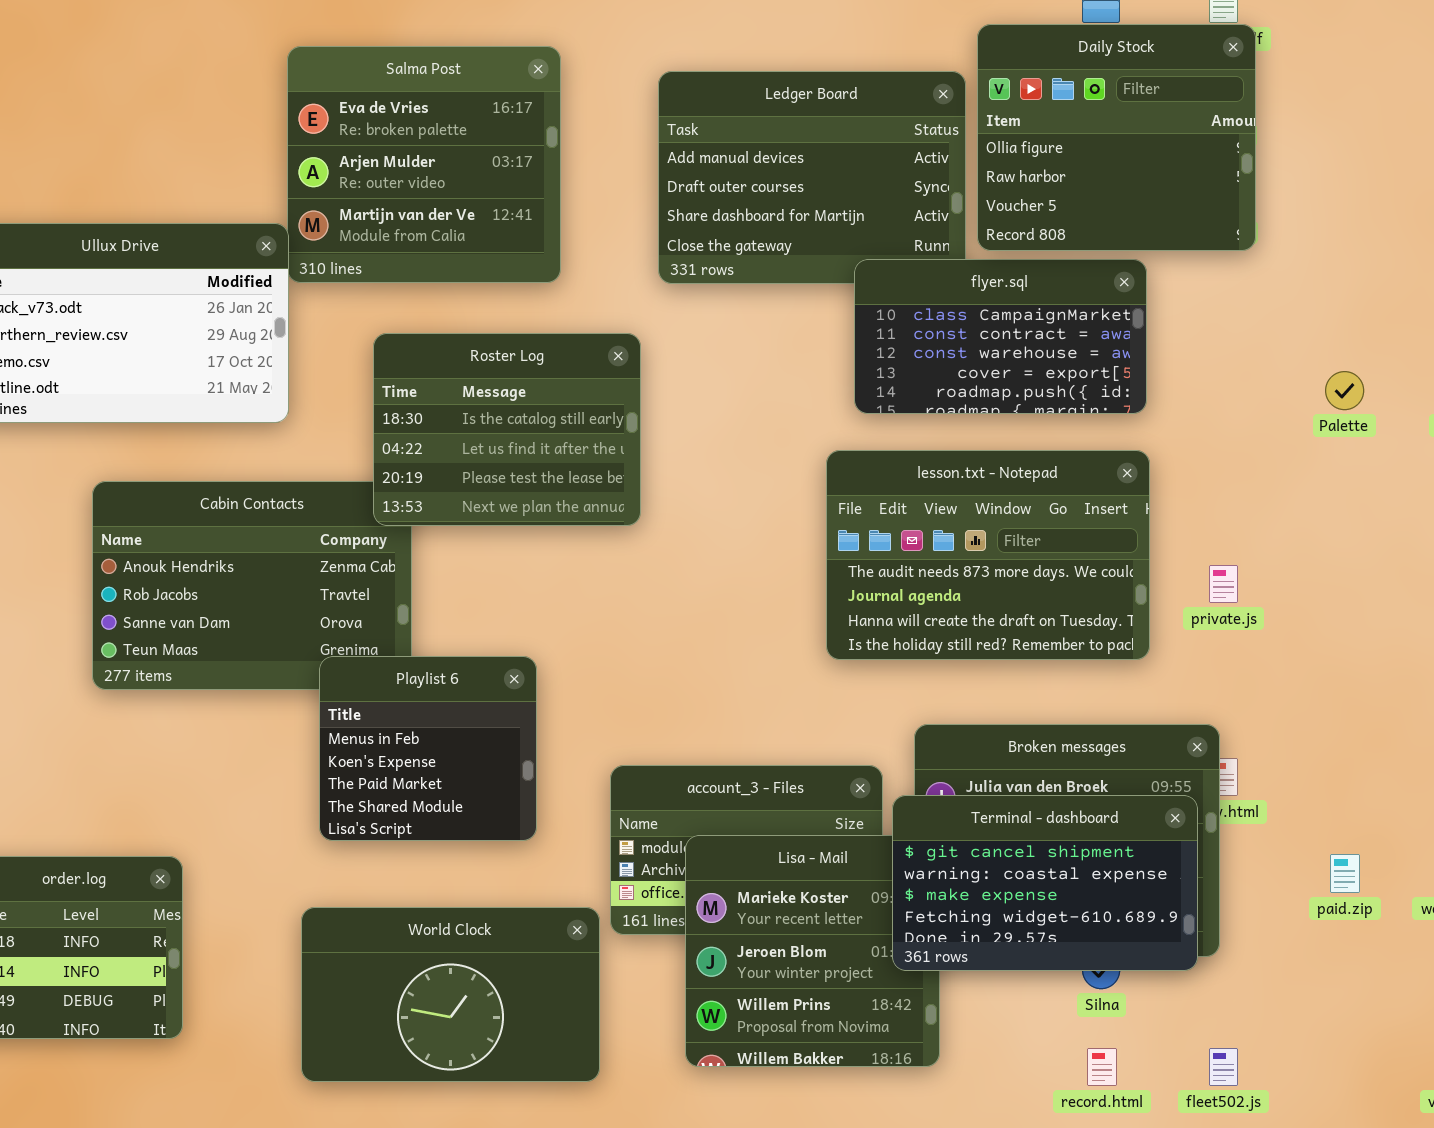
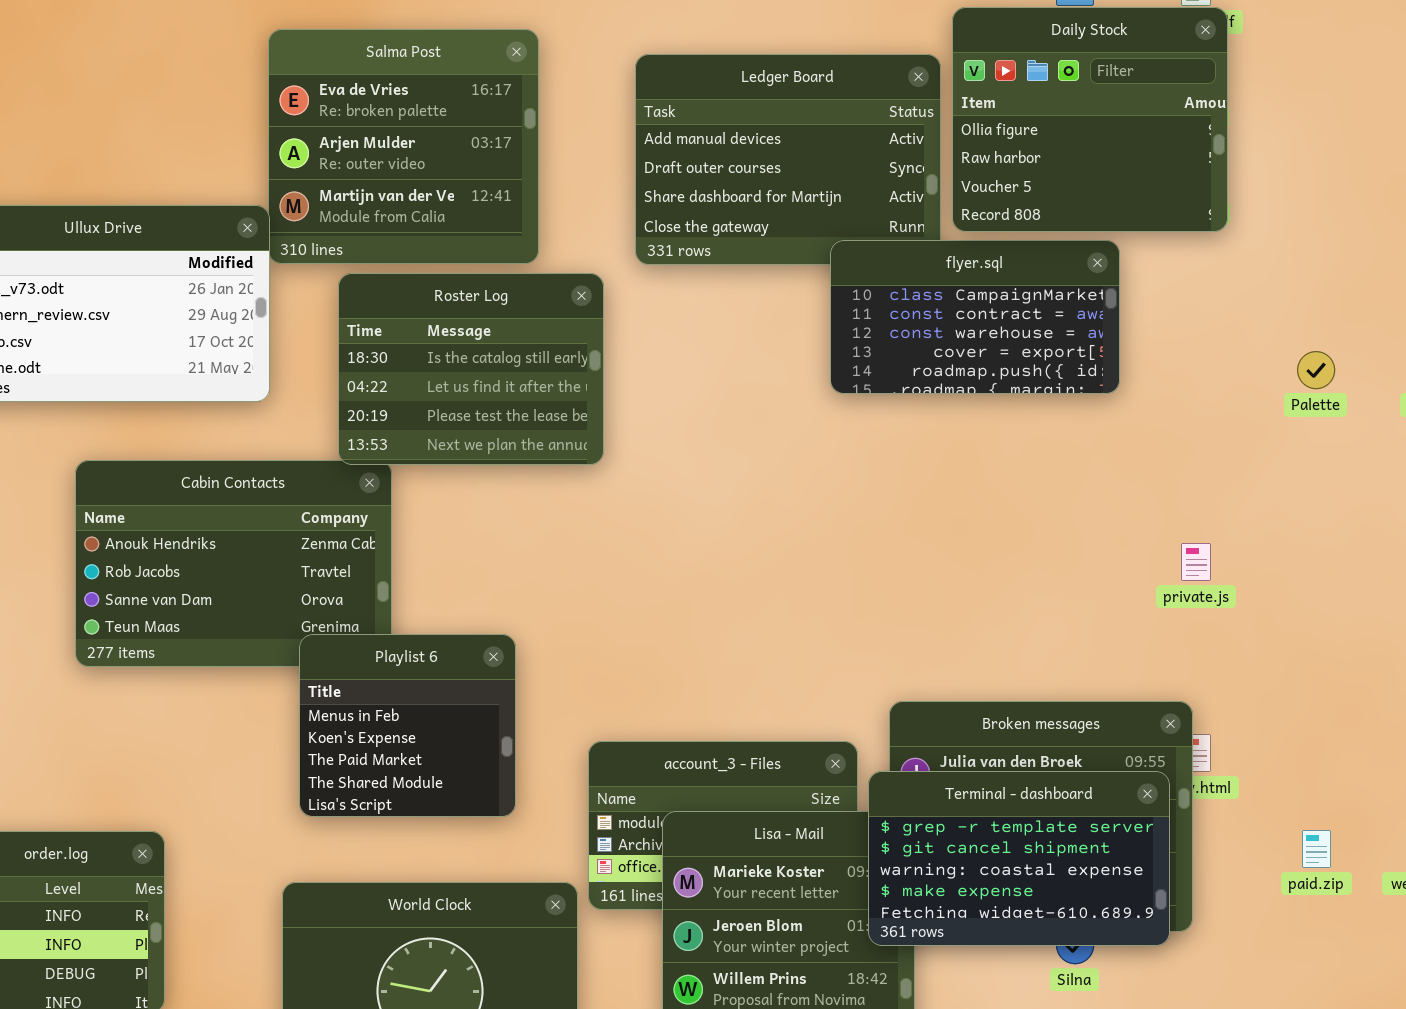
Roster Log: [373,333,641,526] -> [338,273,604,465], moved
lesson.txt - Notepad: [826,450,1150,660] -> none, closed
Terminal - dashboard: [892,795,1198,971] -> [868,771,1170,946], scrolled up 1 row

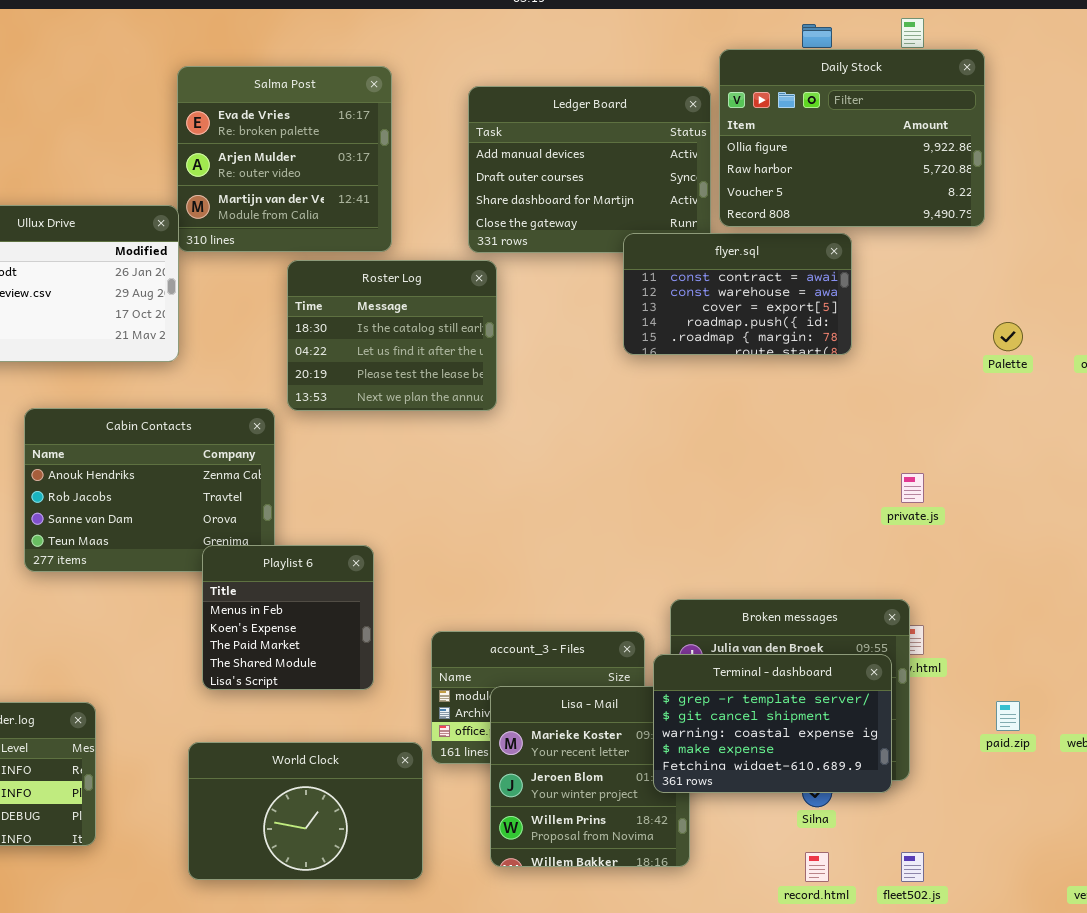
Daily Stock: [952,7,1228,232] -> [719,49,985,227], resized
flyer.sql: [830,240,1120,394] -> [623,233,852,355], scrolled down 1 row
Roster Log: [338,273,604,465] -> [287,260,497,411], moved

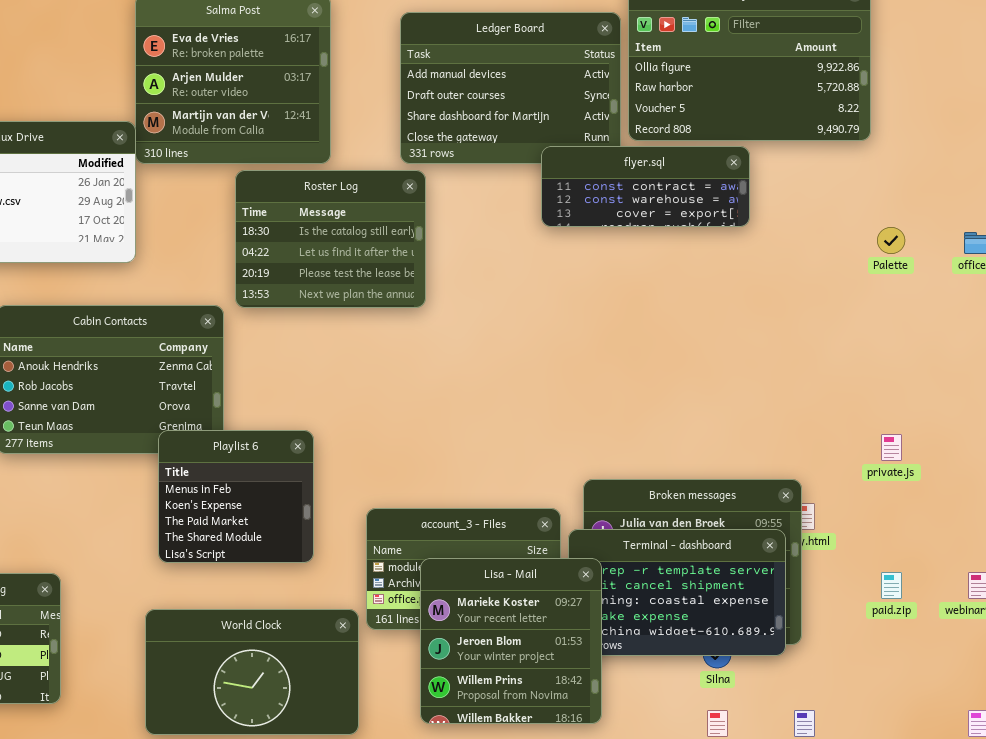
flyer.sql: [623,233,852,355] -> [541,146,750,227], resized
private.js: [901,473,924,503] -> [881,434,902,461], moved
Lisa - Mail: [490,686,690,867] -> [420,558,602,724], raised

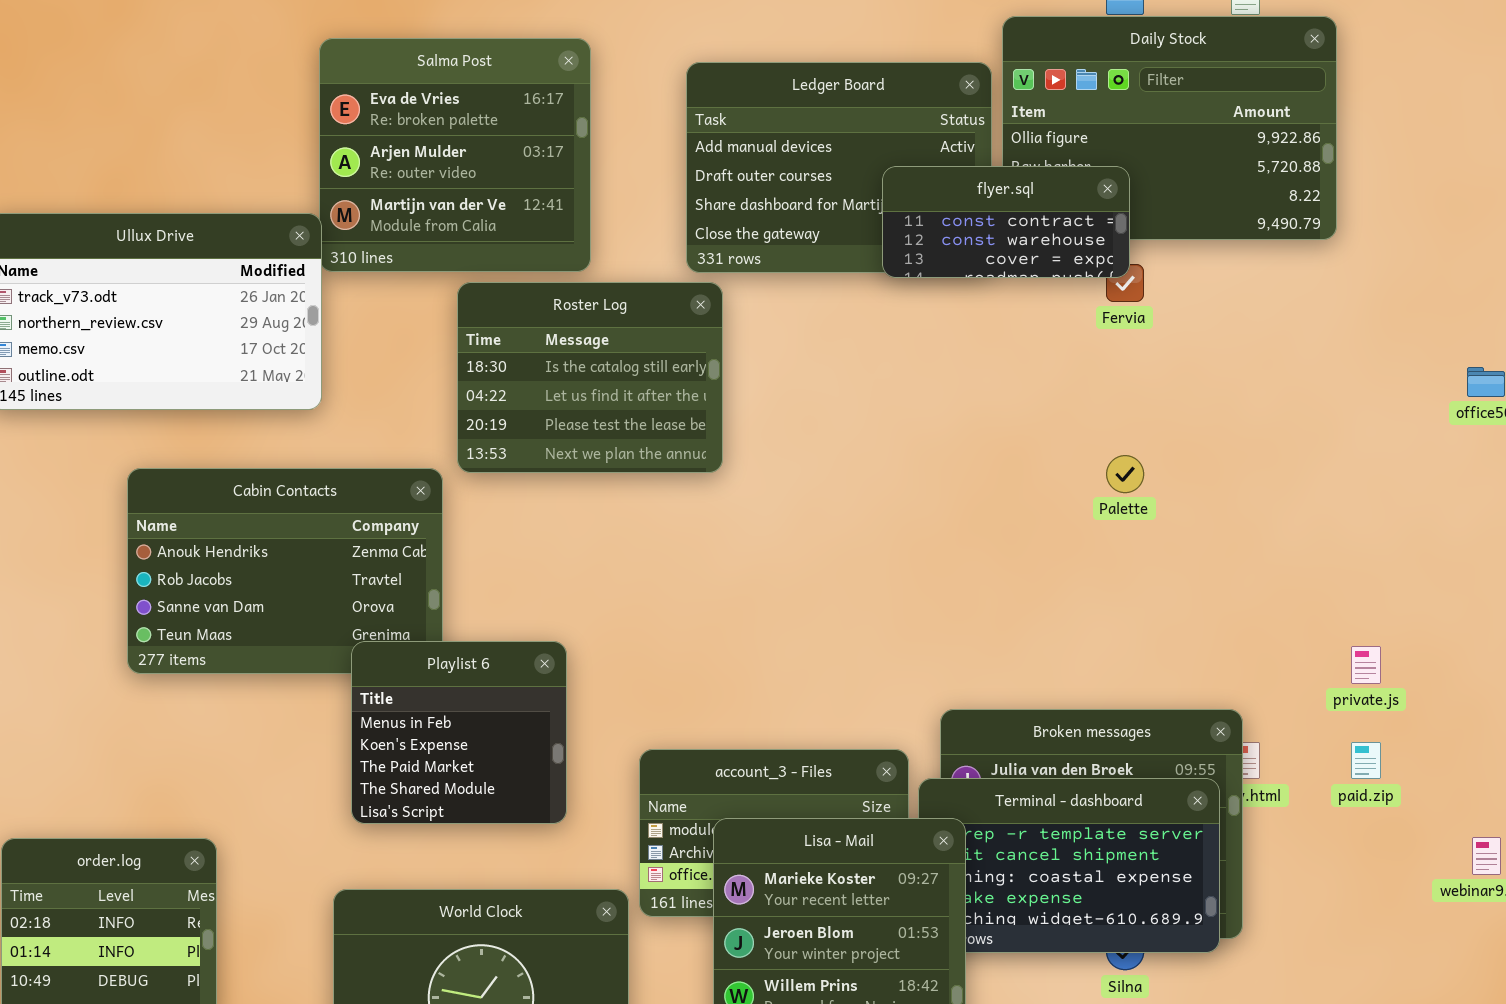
flyer.sql: [541,146,750,227] -> [882,166,1130,278], moved, resized
Palette: [877,227,905,254] -> [1106,455,1144,493], moved
paid.zip: [881,572,902,599] -> [1351,742,1381,779], moved

